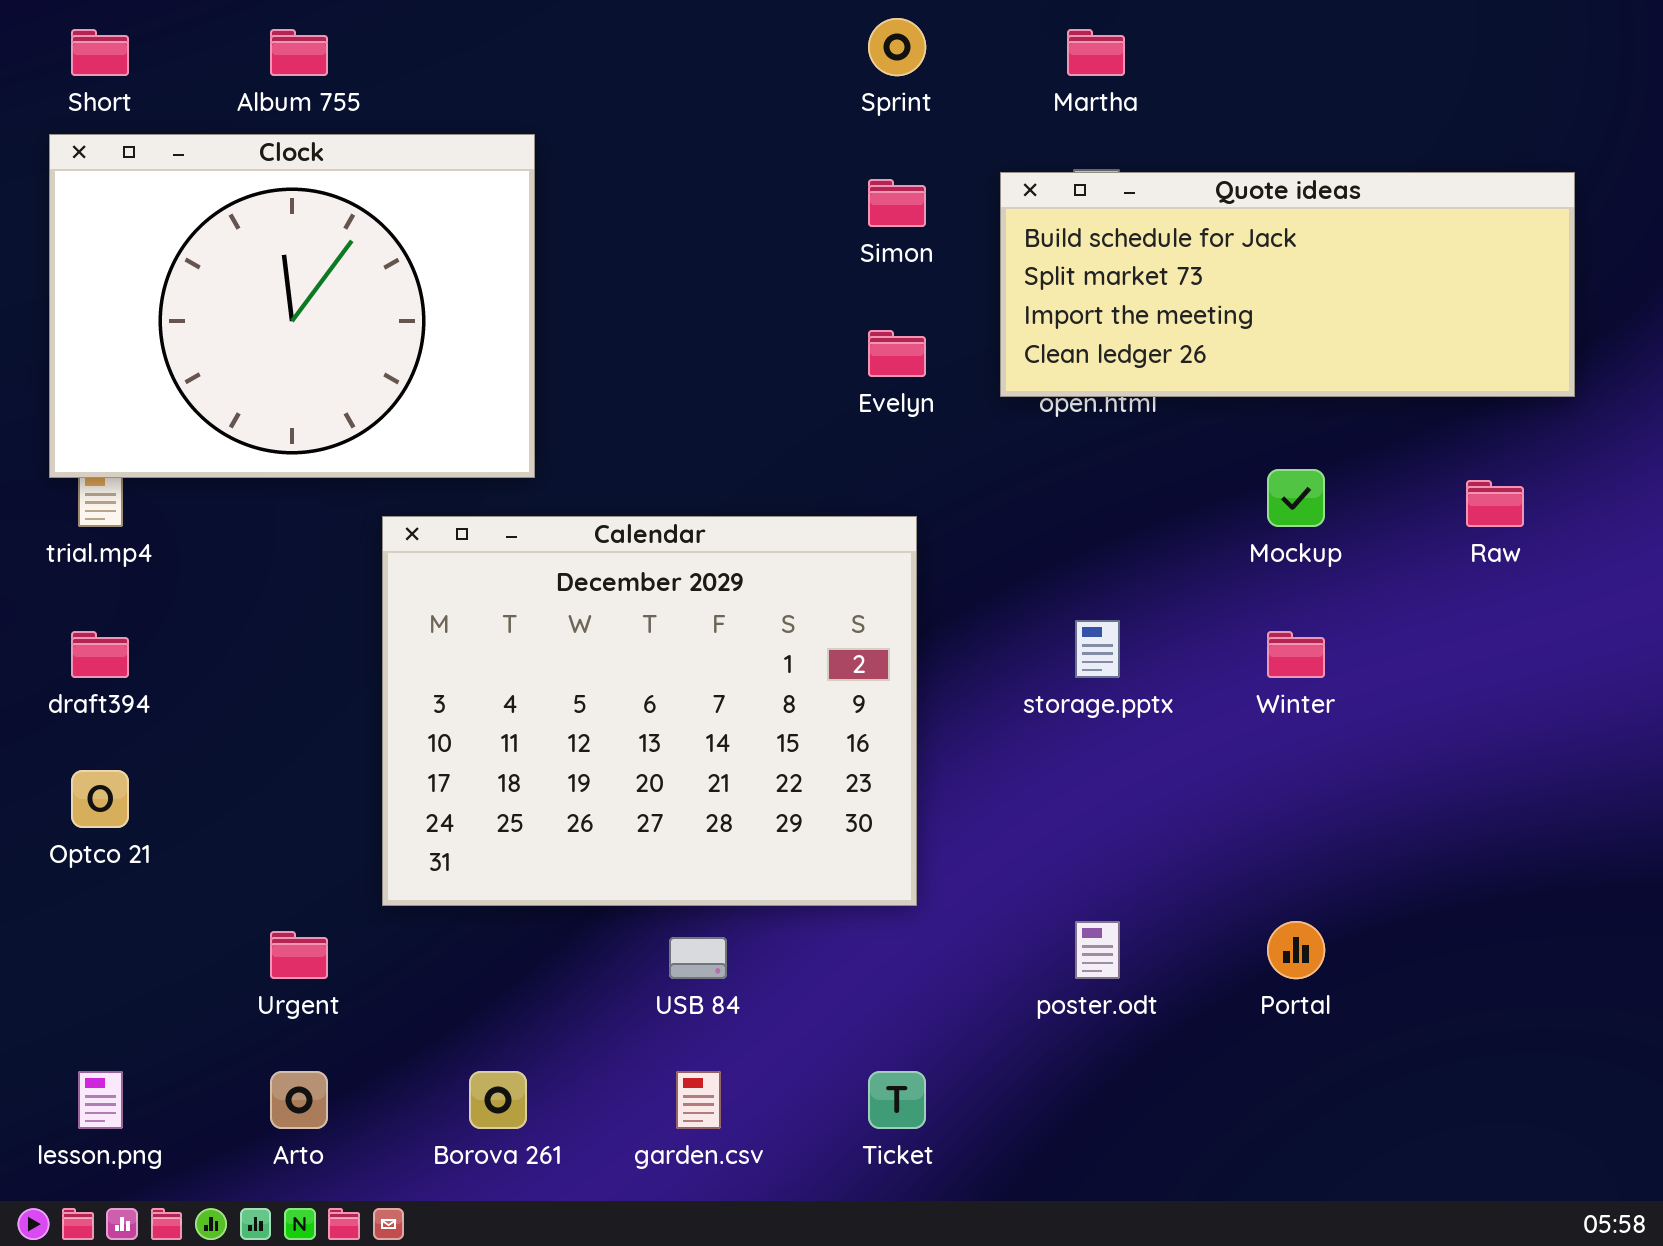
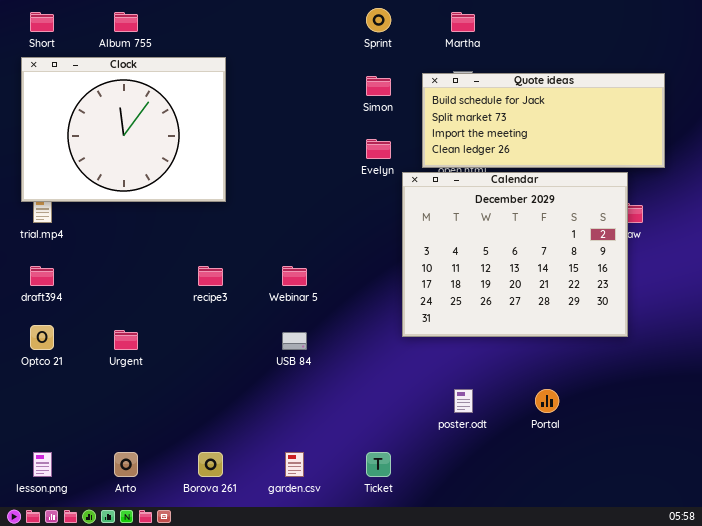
Calendar: [382,516,917,906] -> [402,172,628,337], moved
Urgent: [270,931,328,979] -> [114,330,138,350], moved
USB 84: [669,937,727,979] -> [282,332,307,350], moved

